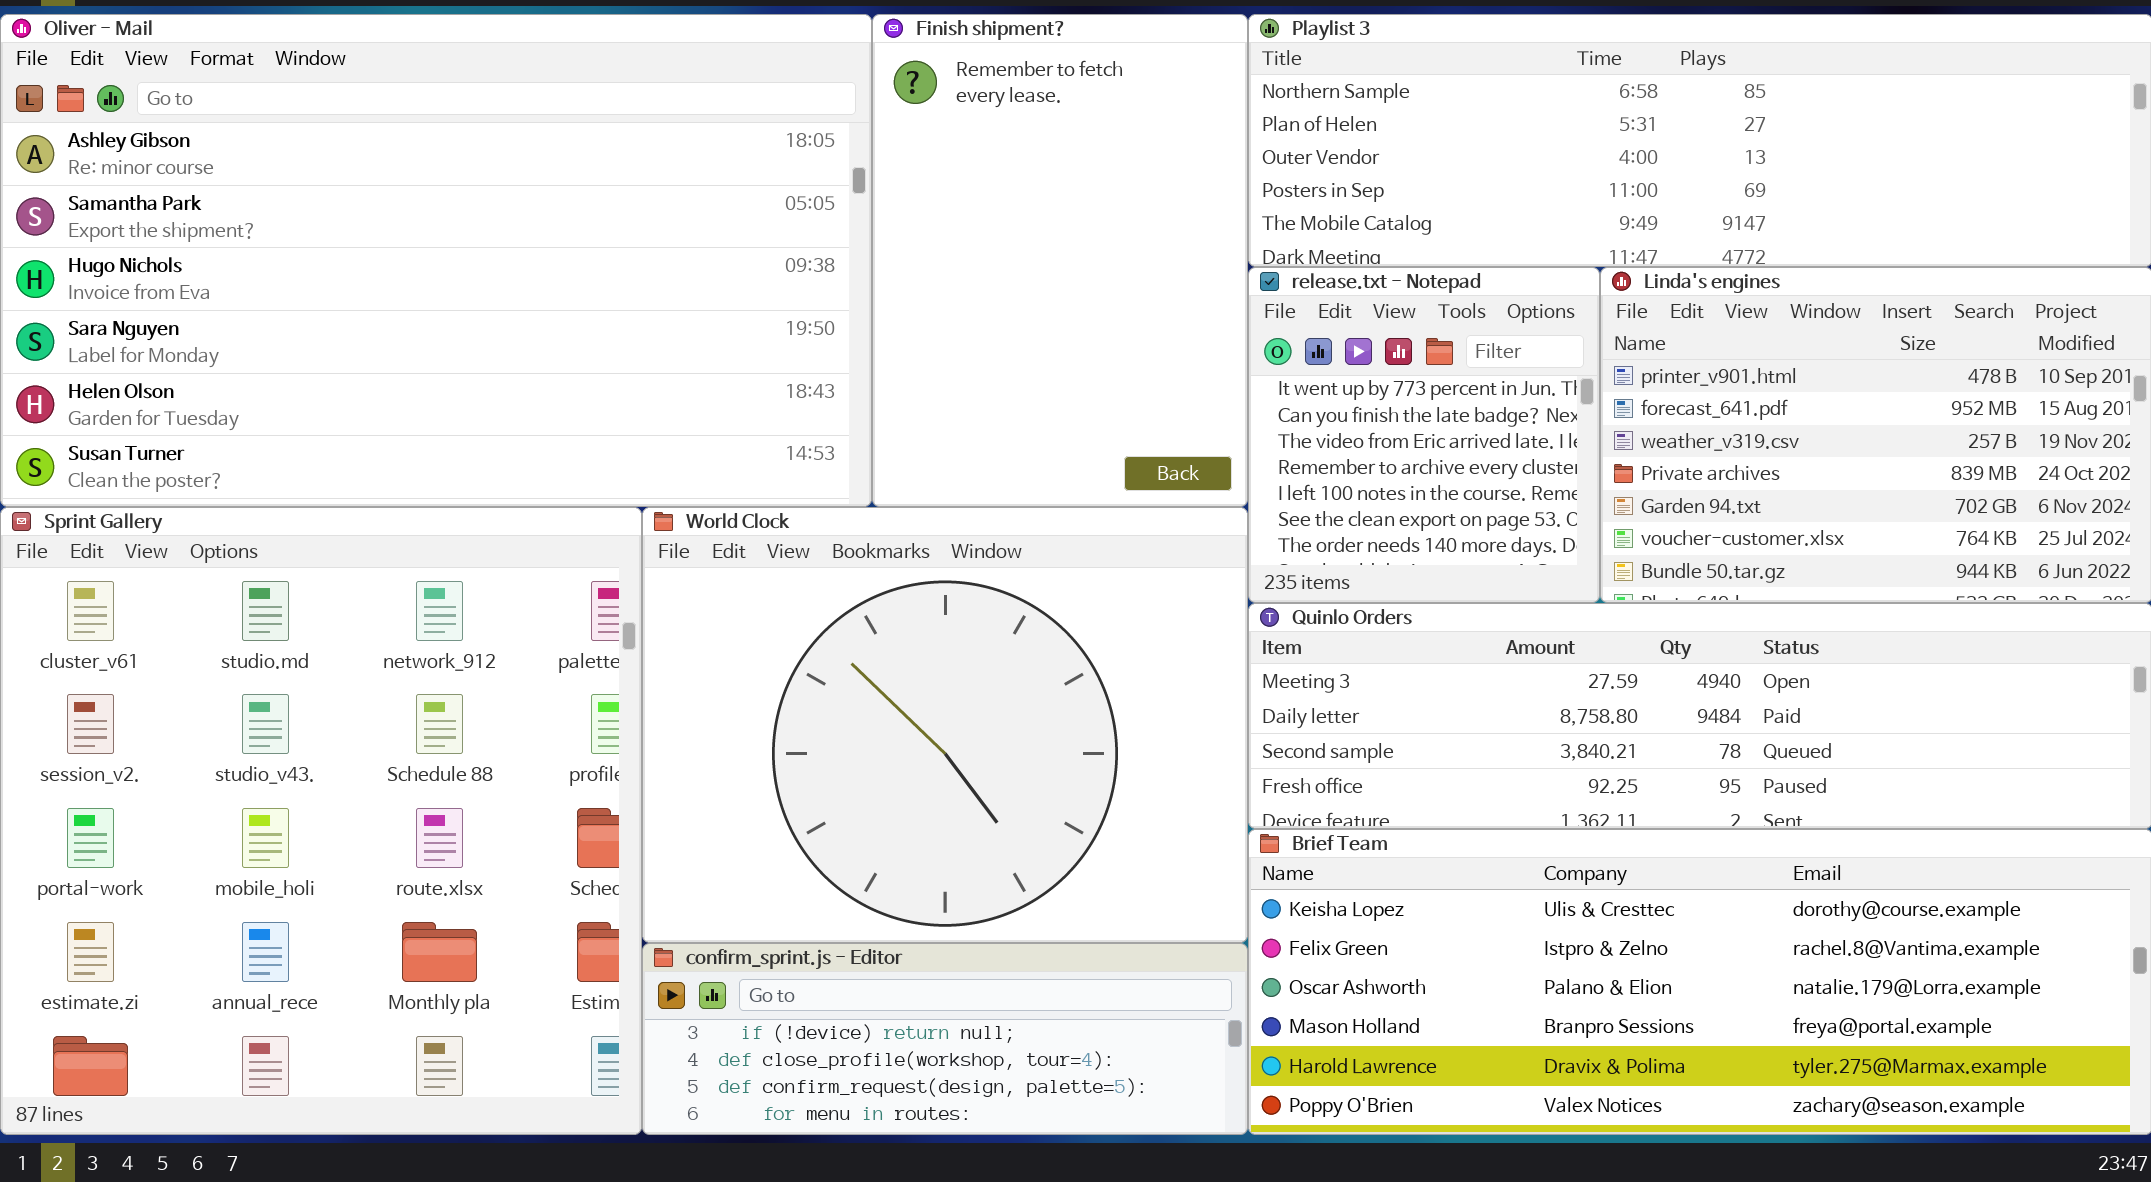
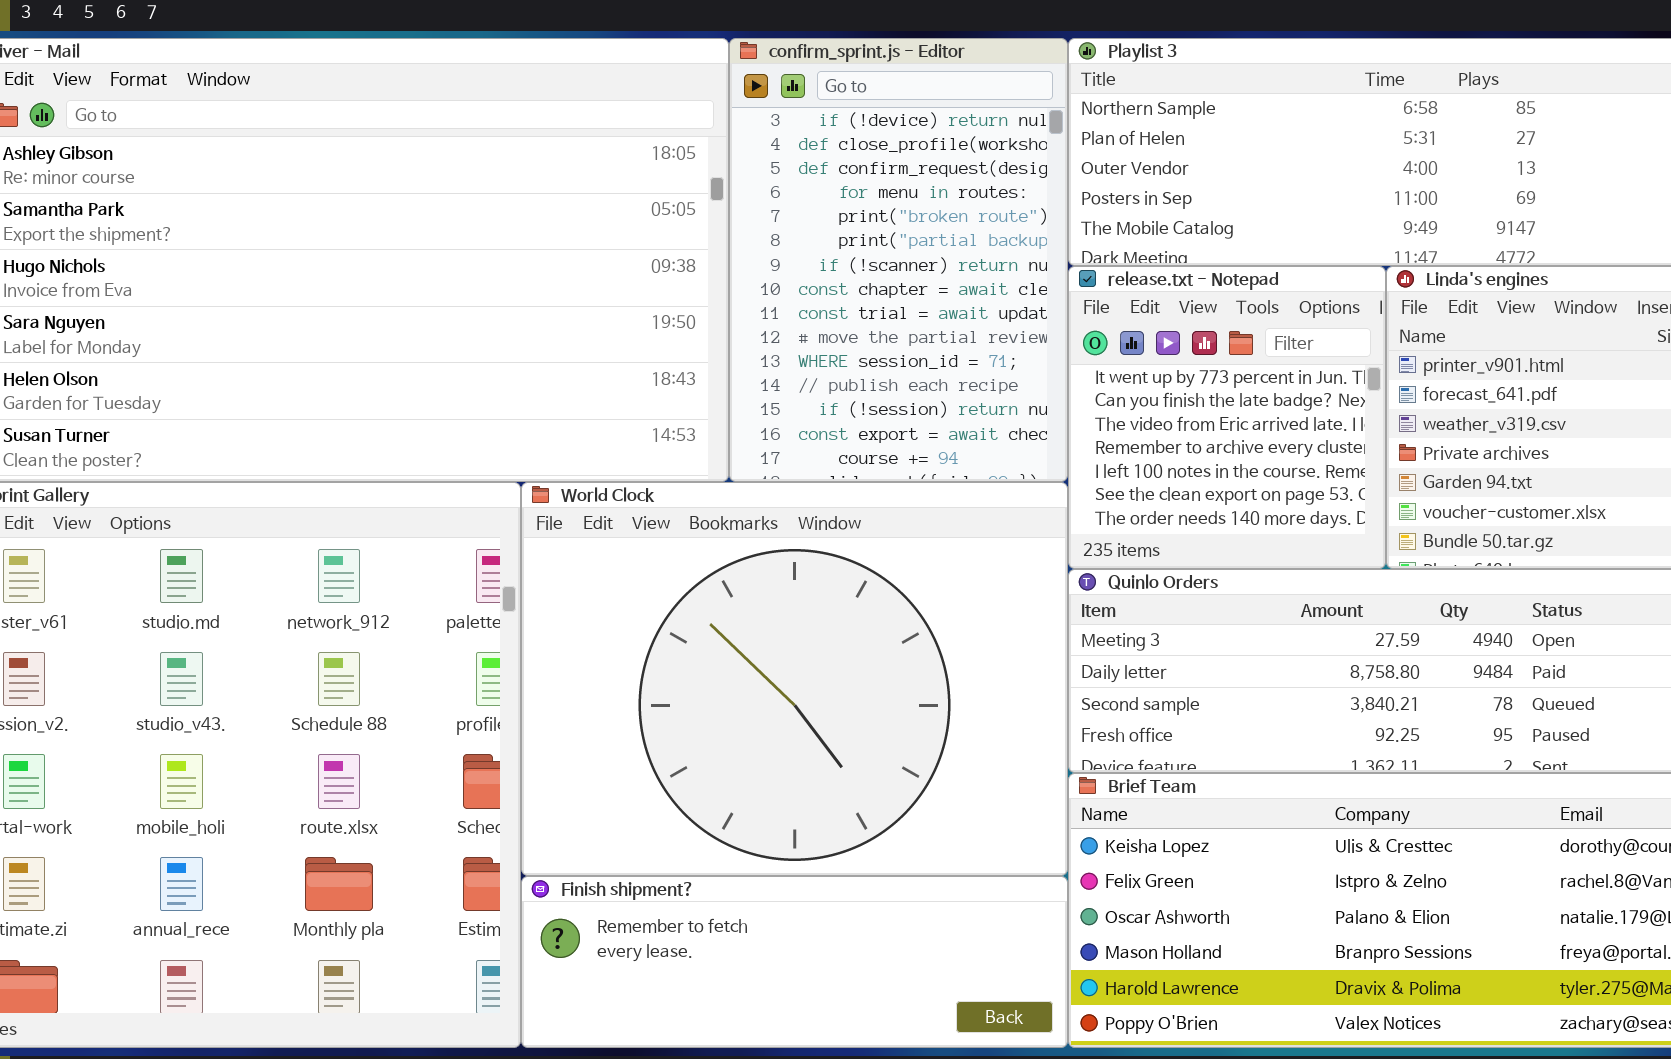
Finish shipment?: [872,14,1248,507] -> [521,876,1068,1048], moved, resized
confirm_sprint.js - Editor: [642,943,1248,1135] -> [729,38,1068,482], moved, resized

